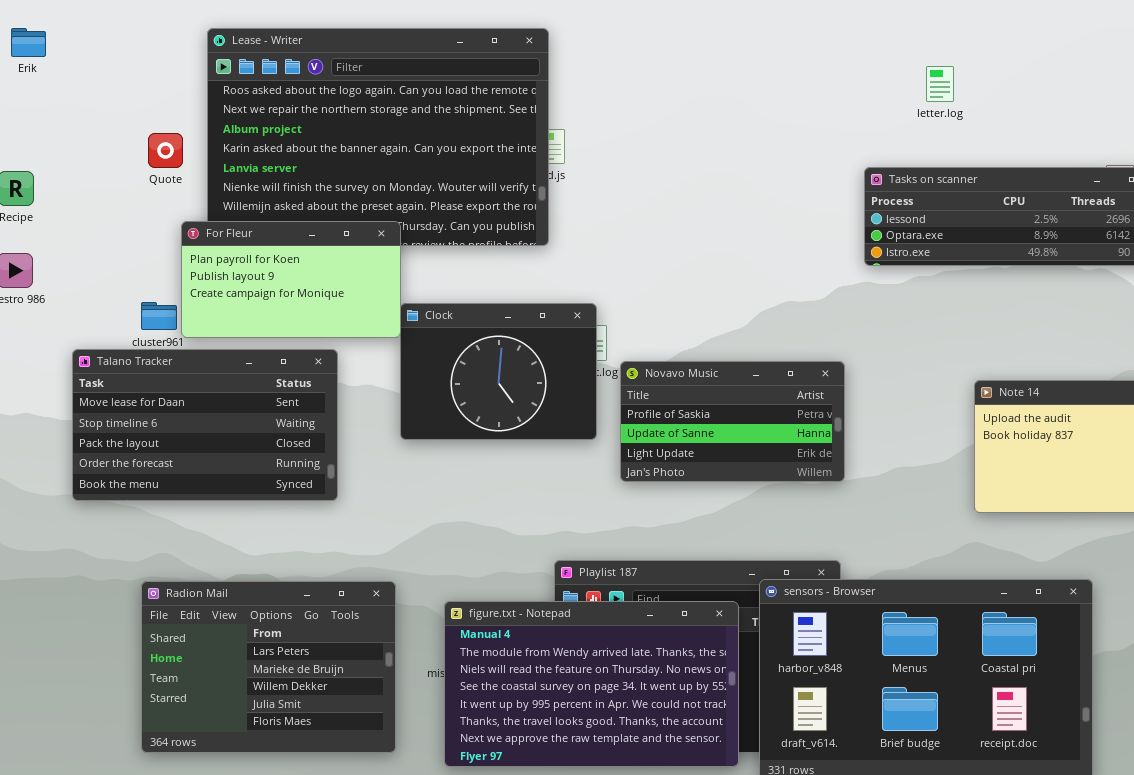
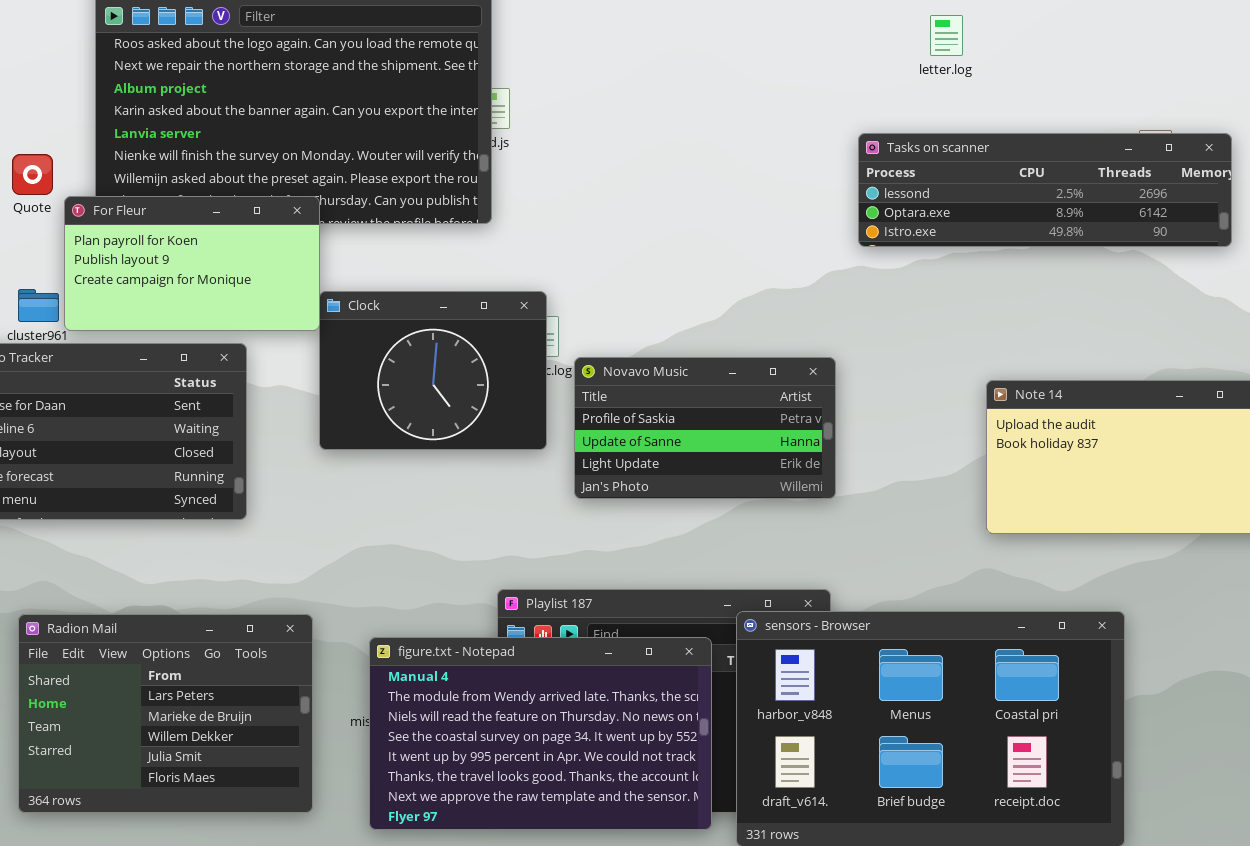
Quote: [148,133,183,168] -> [12,154,53,195], moved

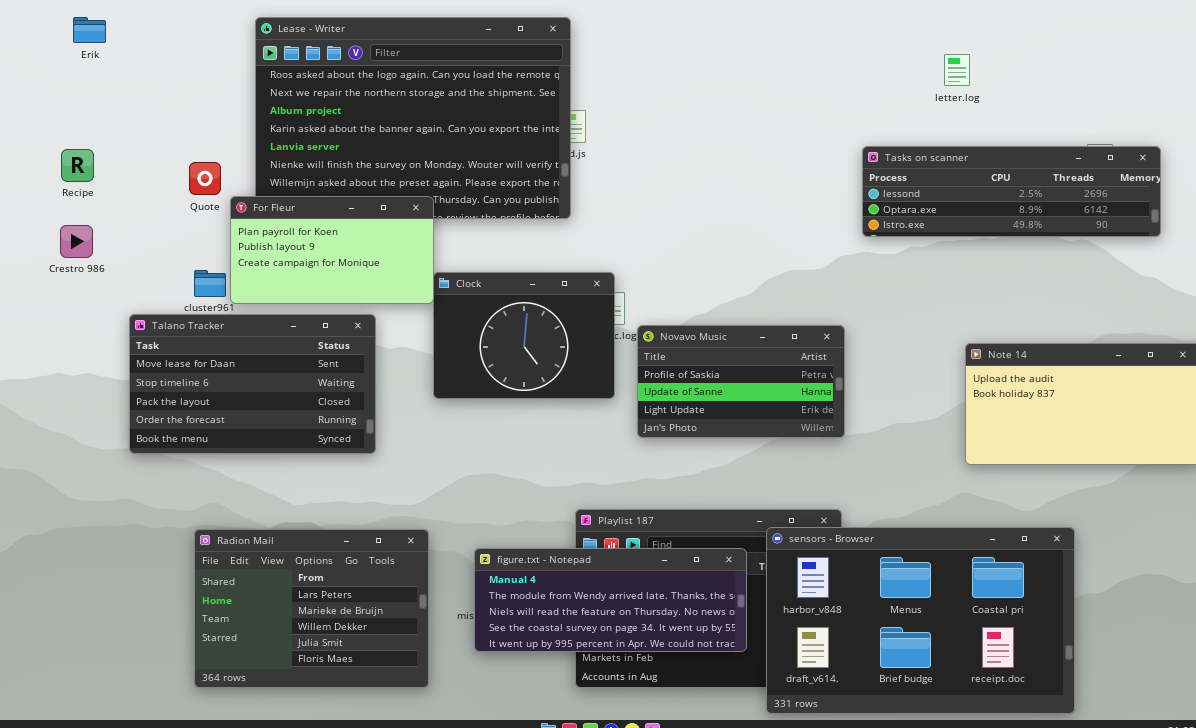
letter.log: [930,15,963,56] -> [944,54,970,86], moved
figure.txt - Notepad: [369,637,712,830] -> [474,548,747,652], resized

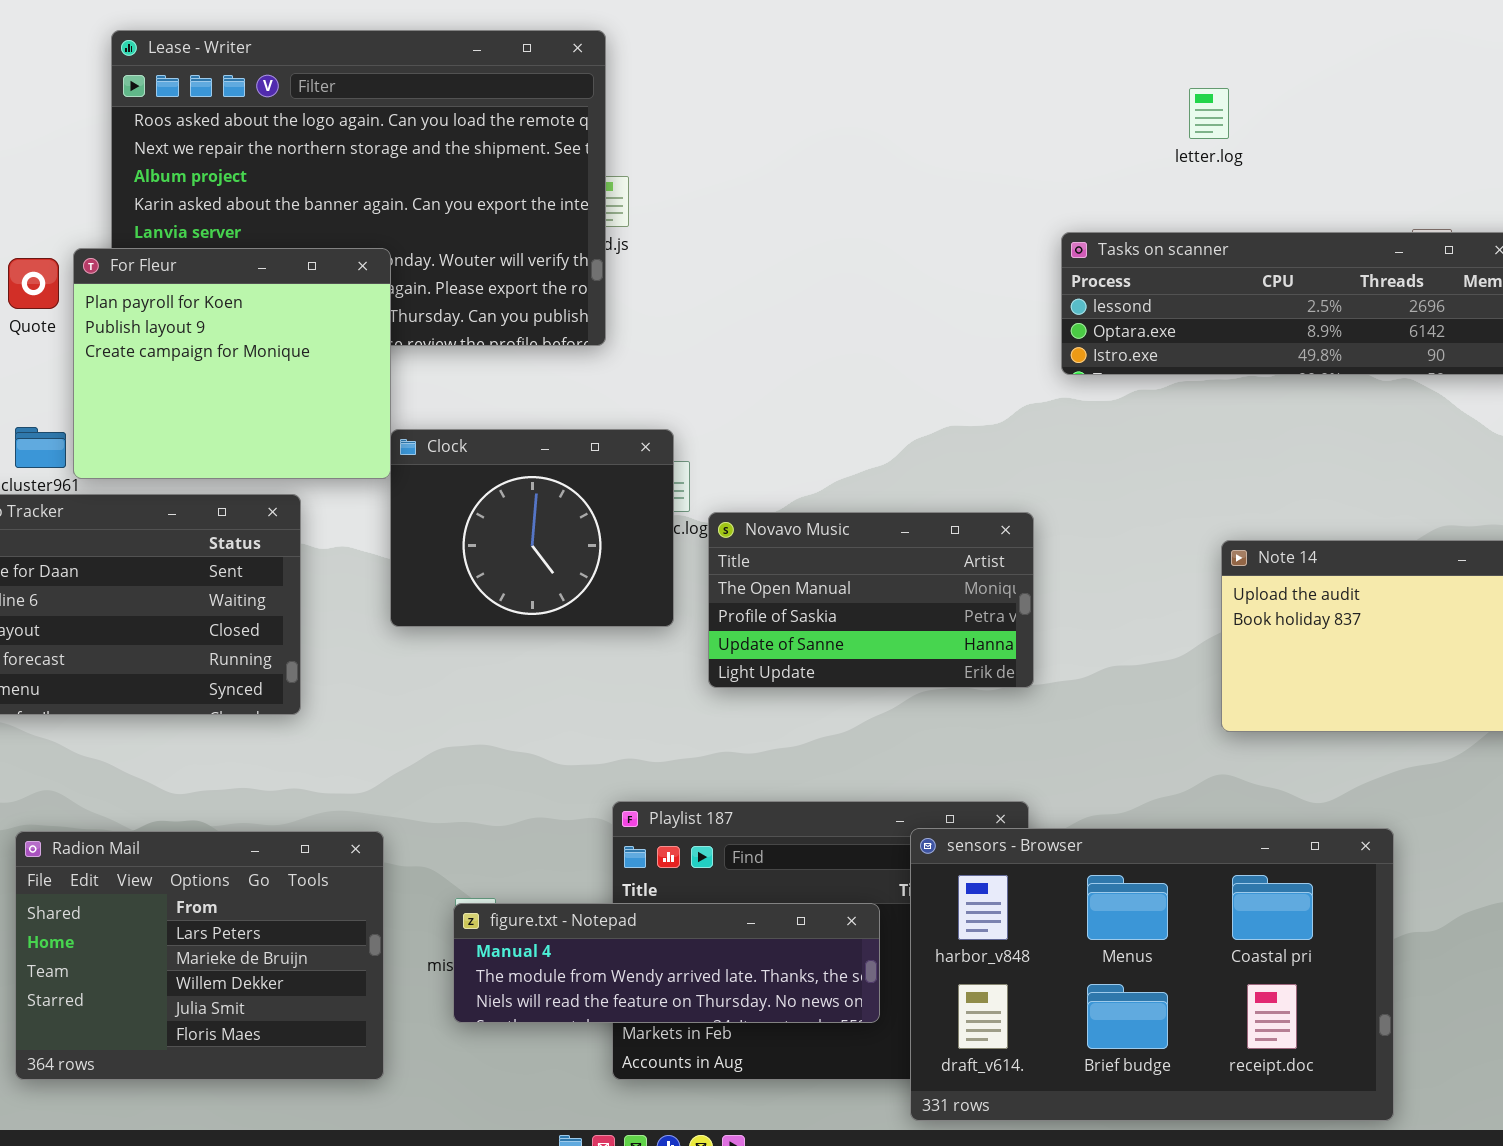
For Fleur: [230,196,434,304] -> [73,248,391,479], resized
Novavo Music: [637,325,845,438] -> [708,512,1034,688], scrolled up 1 row
figure.txt - Notepad: [474,548,747,652] -> [453,903,880,1023], resized

